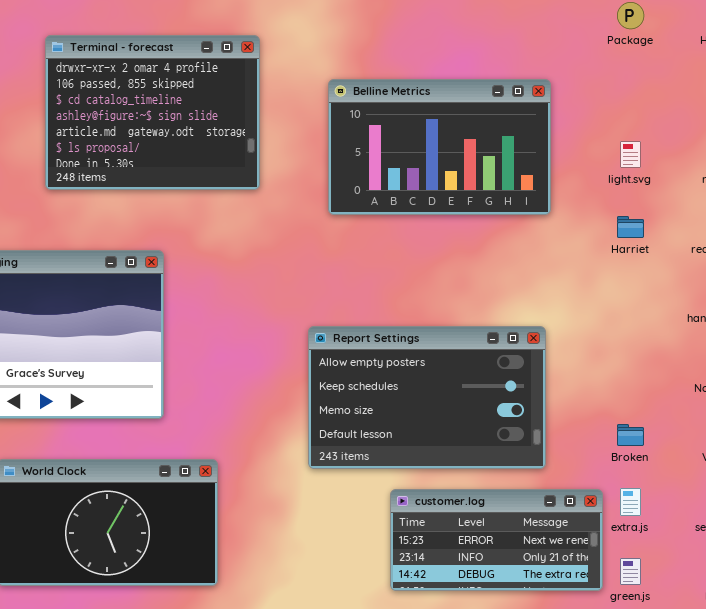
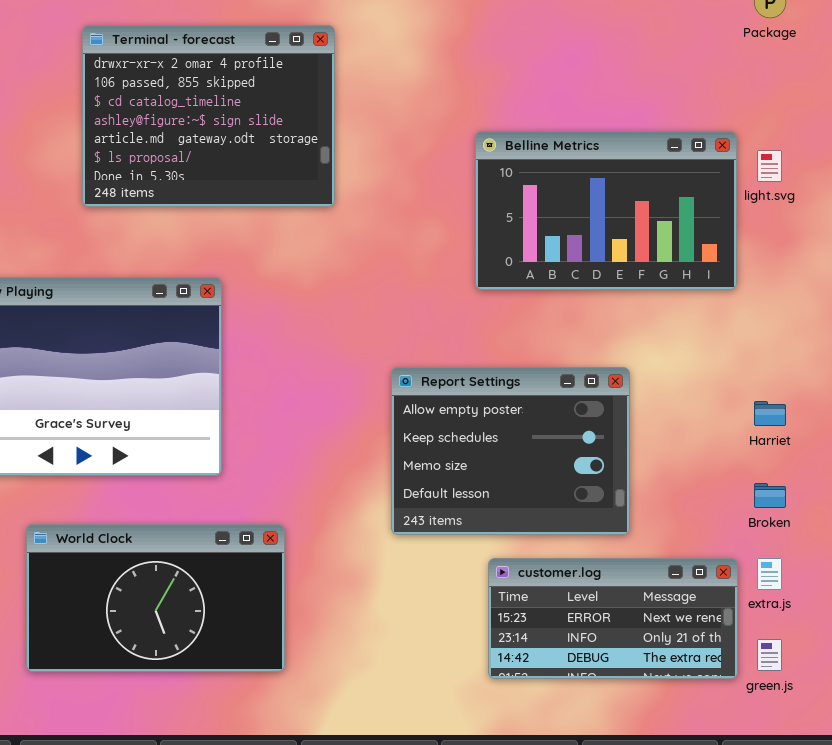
Belline Metrics: [328,79,551,215] -> [475,131,737,290], moved
Harriet: [617,216,644,238] -> [754,401,786,426], moved
Report Settings: [308,326,546,469] -> [391,367,630,535], resized

